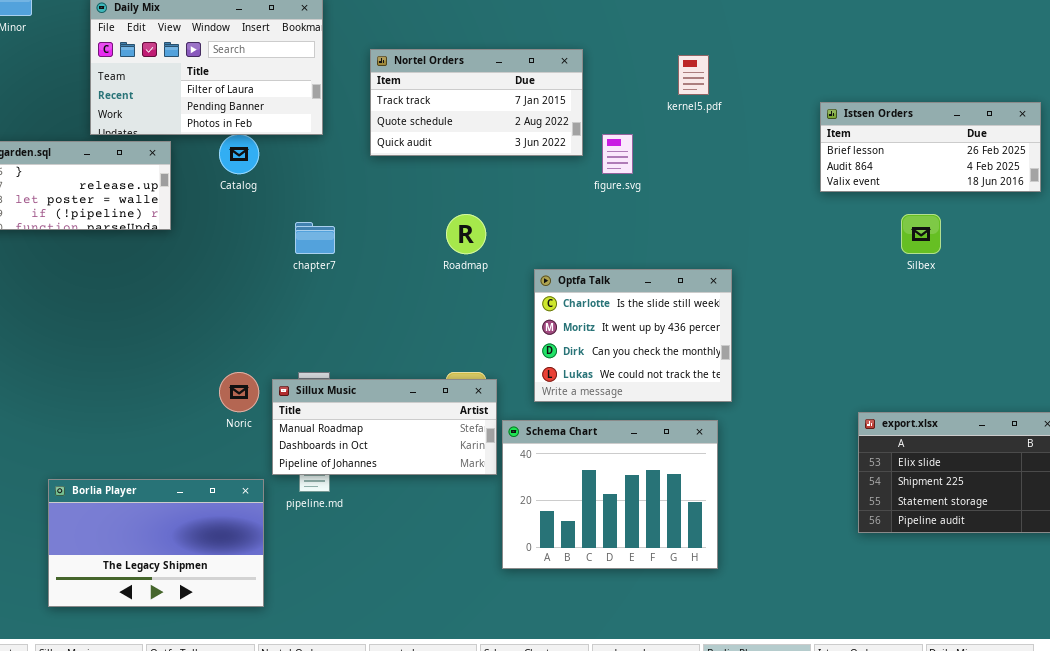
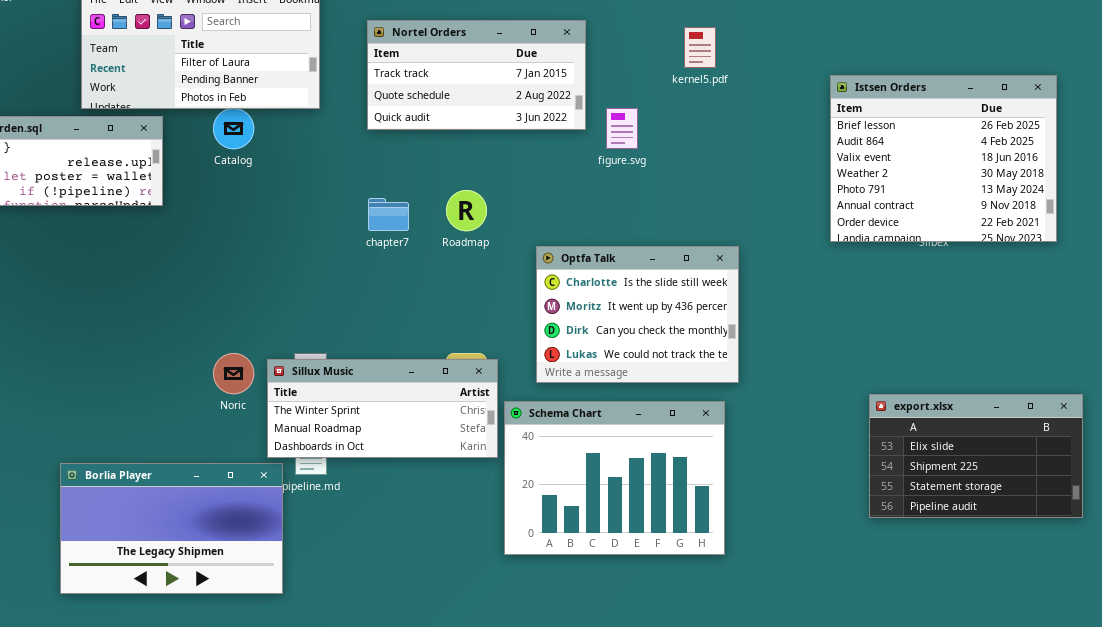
Istsen Orders: [820,102,1041,192] -> [830,75,1057,242], resized
chapter7: [295,222,335,254] -> [368,198,409,231], moved
Sillux Music: [272,379,497,475] -> [267,359,498,458], scrolled up 1 row
Borlia Player: [48,479,264,607] -> [60,463,283,594], moved

